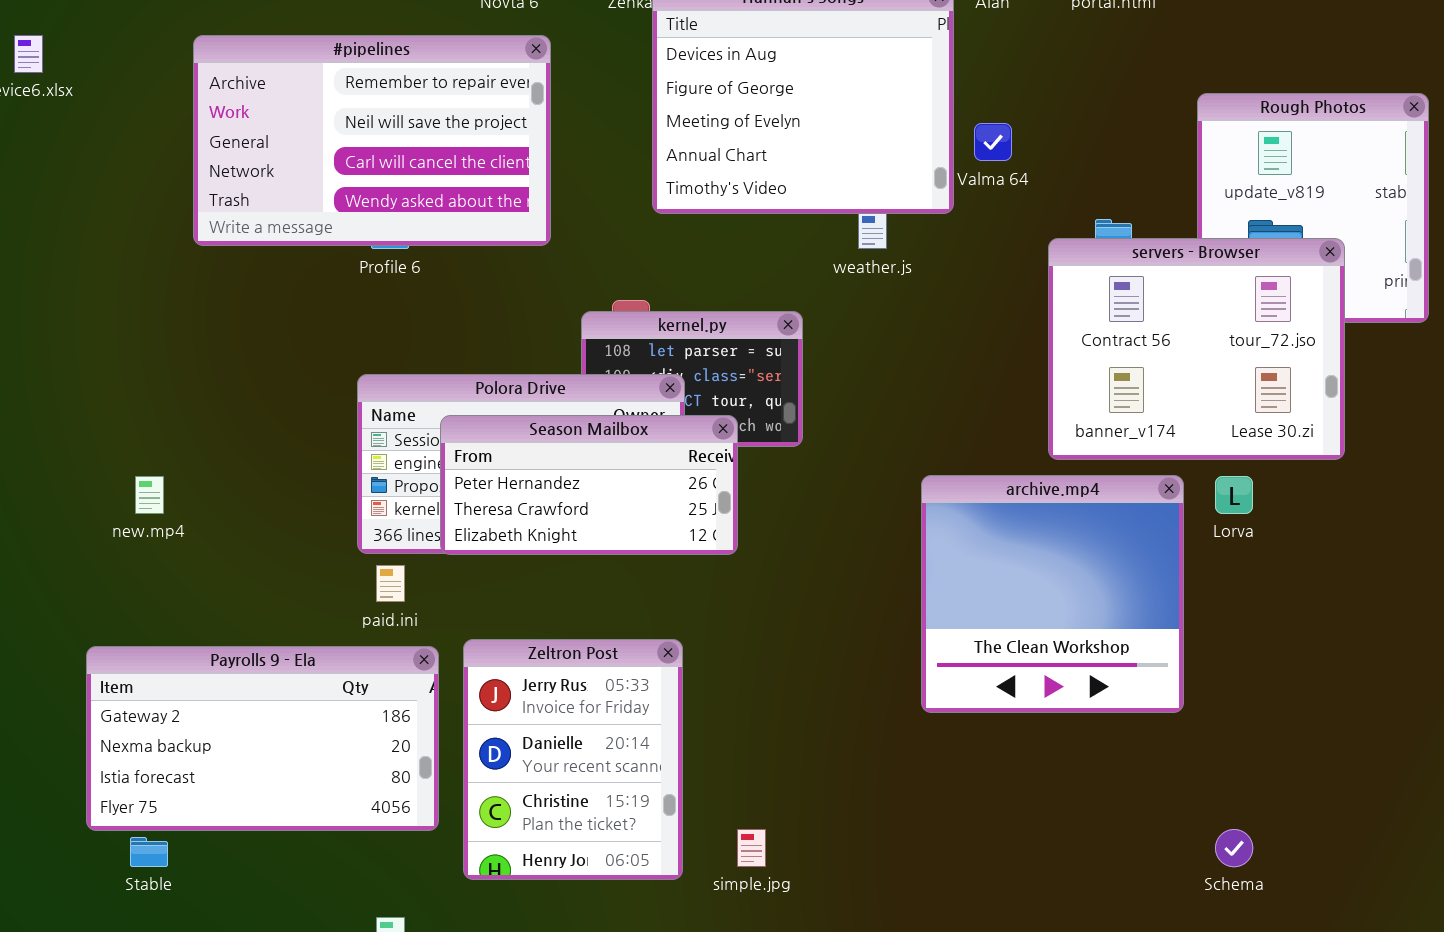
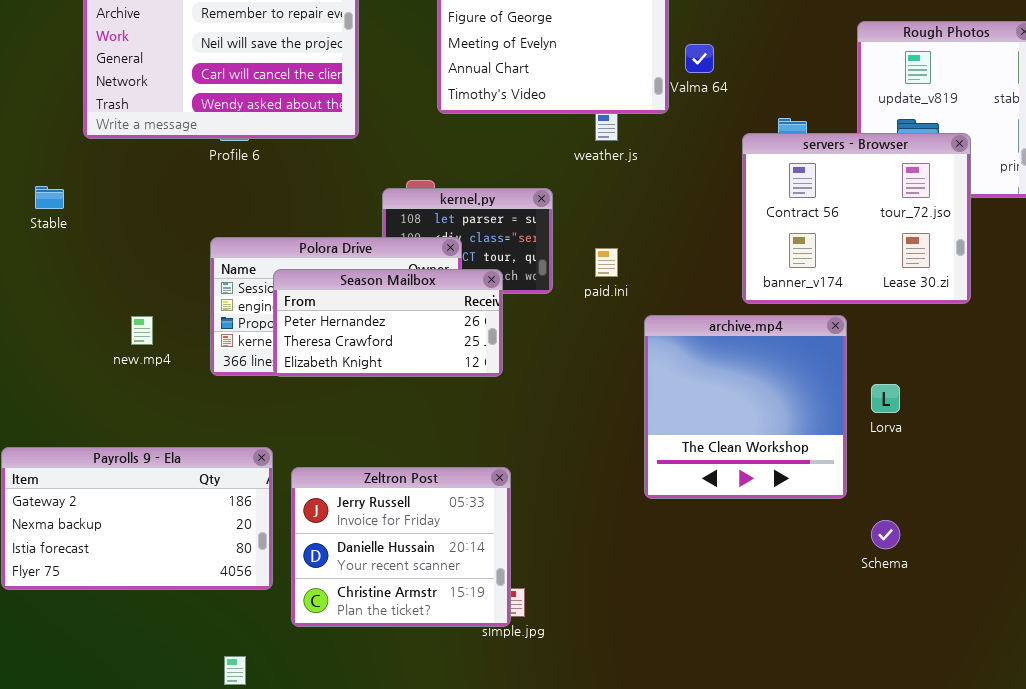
new.mp4: [135,476,164,514] -> [131,316,153,345], moved
Lorva: [1215,476,1253,514] -> [871,384,900,413], moved
paid.ini: [376,565,405,602] -> [595,248,618,277], moved
Zeltron Post: [463,639,683,880] -> [291,467,511,627], resized
Schema: [1215,829,1253,867] -> [871,520,900,549], moved
Stable: [130,837,168,867] -> [35,186,64,209], moved

